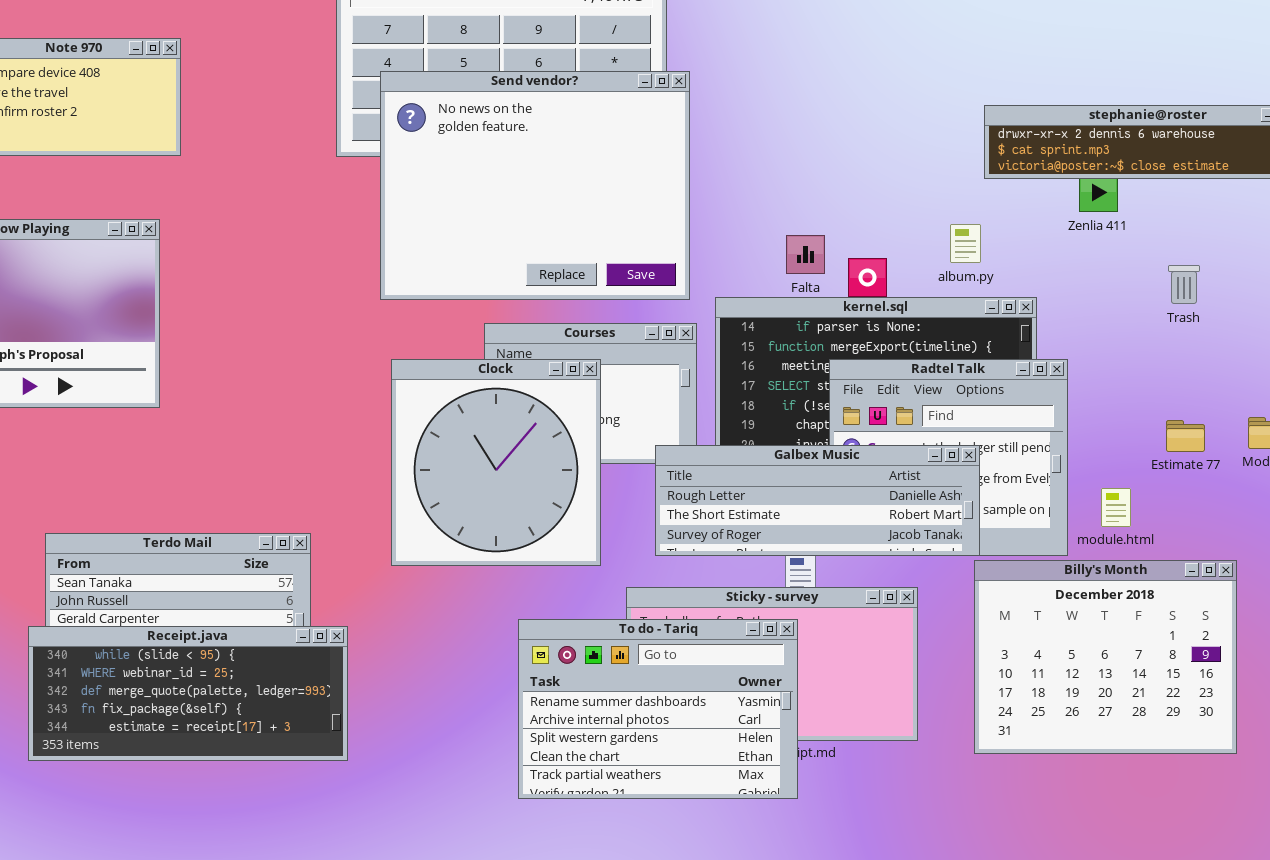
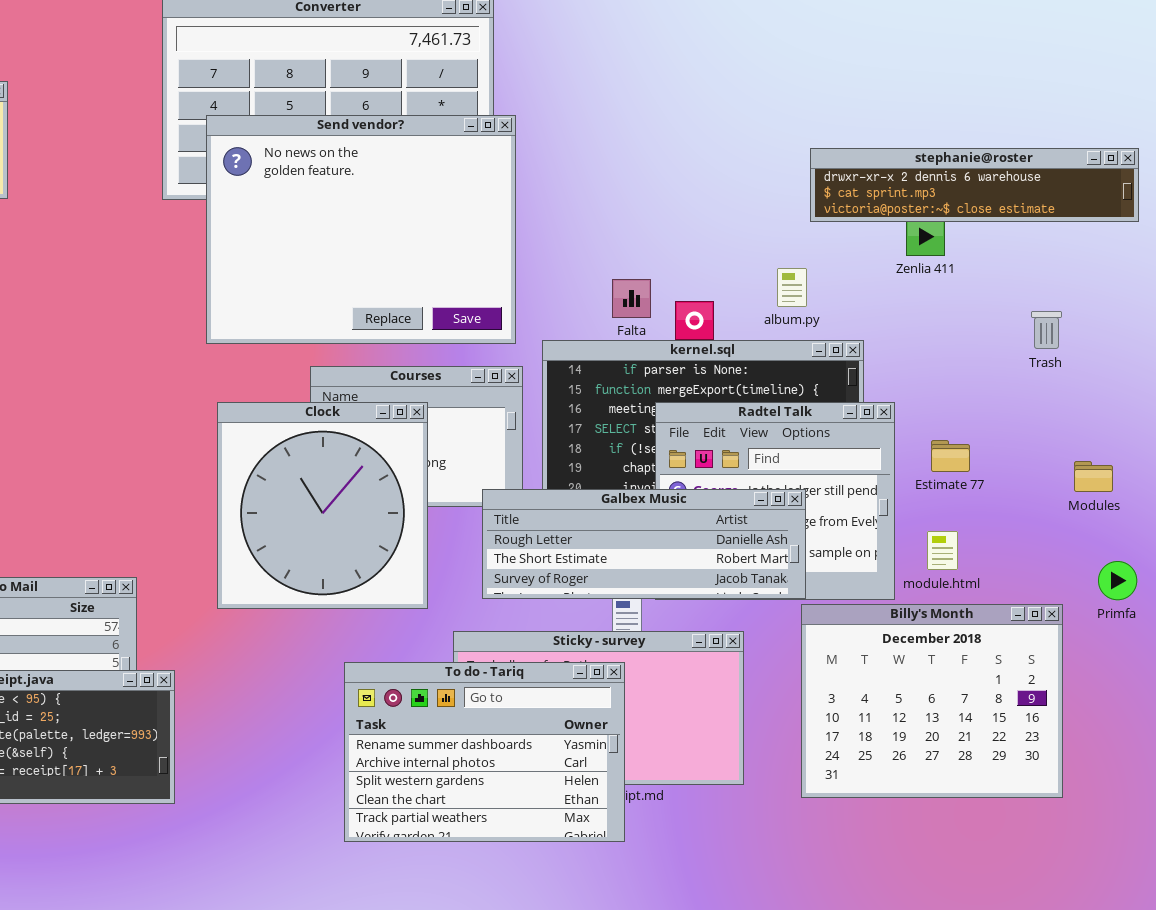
Trash: [1168,265,1200,304] -> [1031,311,1062,349], moved
Estimate 77: [1166,420,1205,452] -> [931,440,970,472], moved

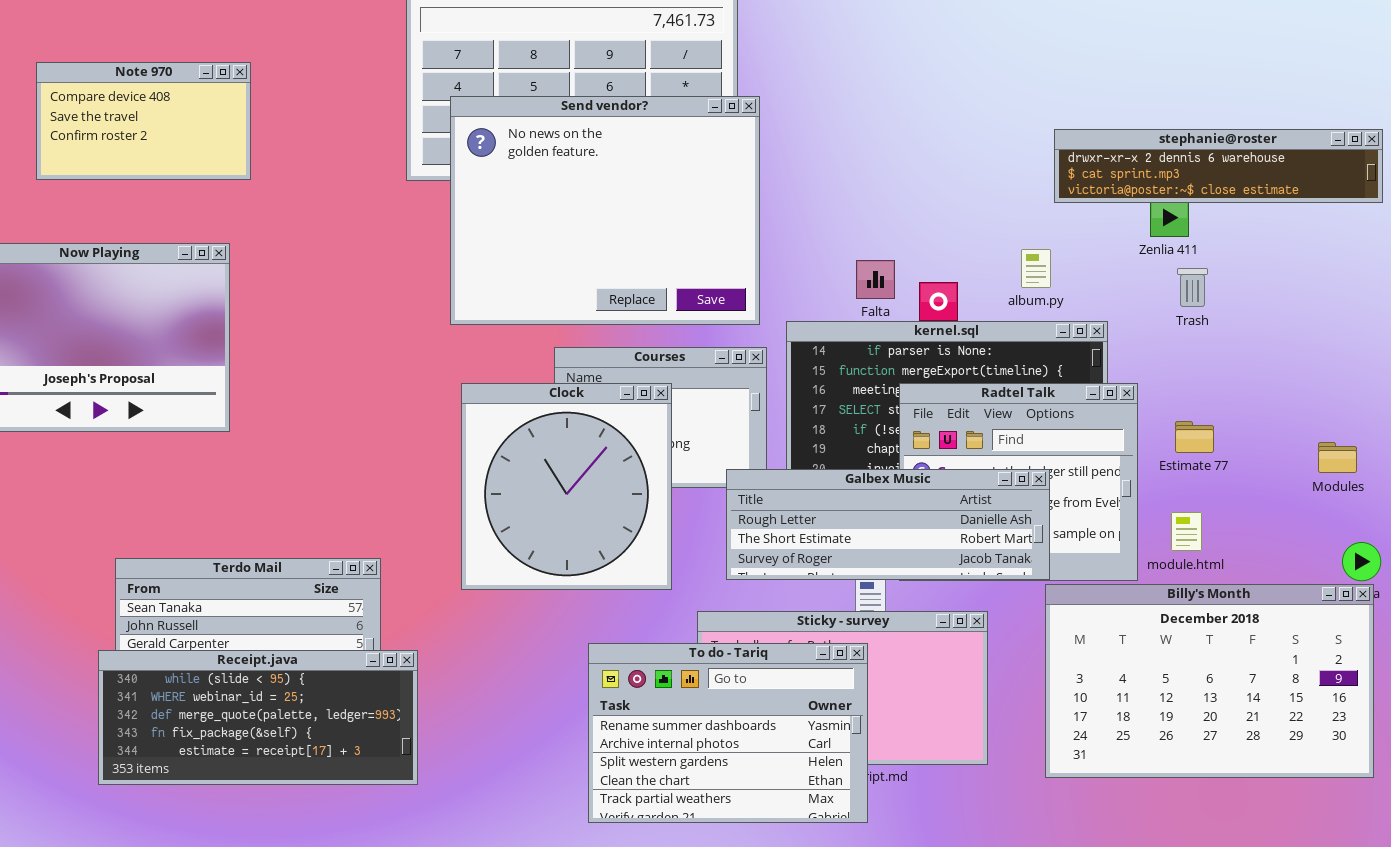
Trash: [1031,311,1062,349] -> [1177,268,1208,307], moved
Billy's Month: [801,604,1063,798] -> [1045,584,1374,778], resized

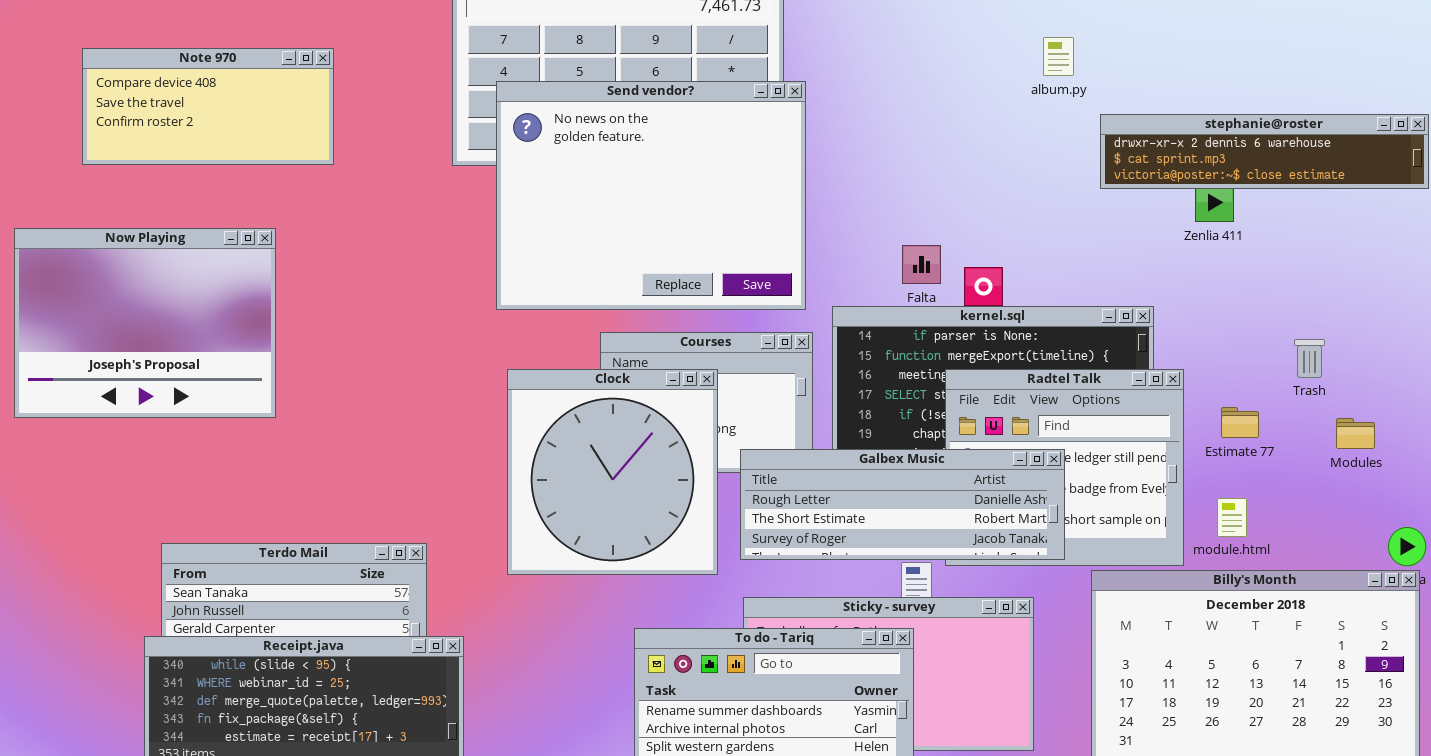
Note 970: [36,62,251,180] -> [82,48,334,165], resized
album.py: [1021,249,1051,288] -> [1043,37,1074,76], moved
Trash: [1177,268,1208,307] -> [1294,339,1325,378], moved
Modules: [1318,442,1357,473] -> [1336,418,1375,449], moved
Galbex Music: [726,469,1050,580] -> [740,449,1065,560], moved

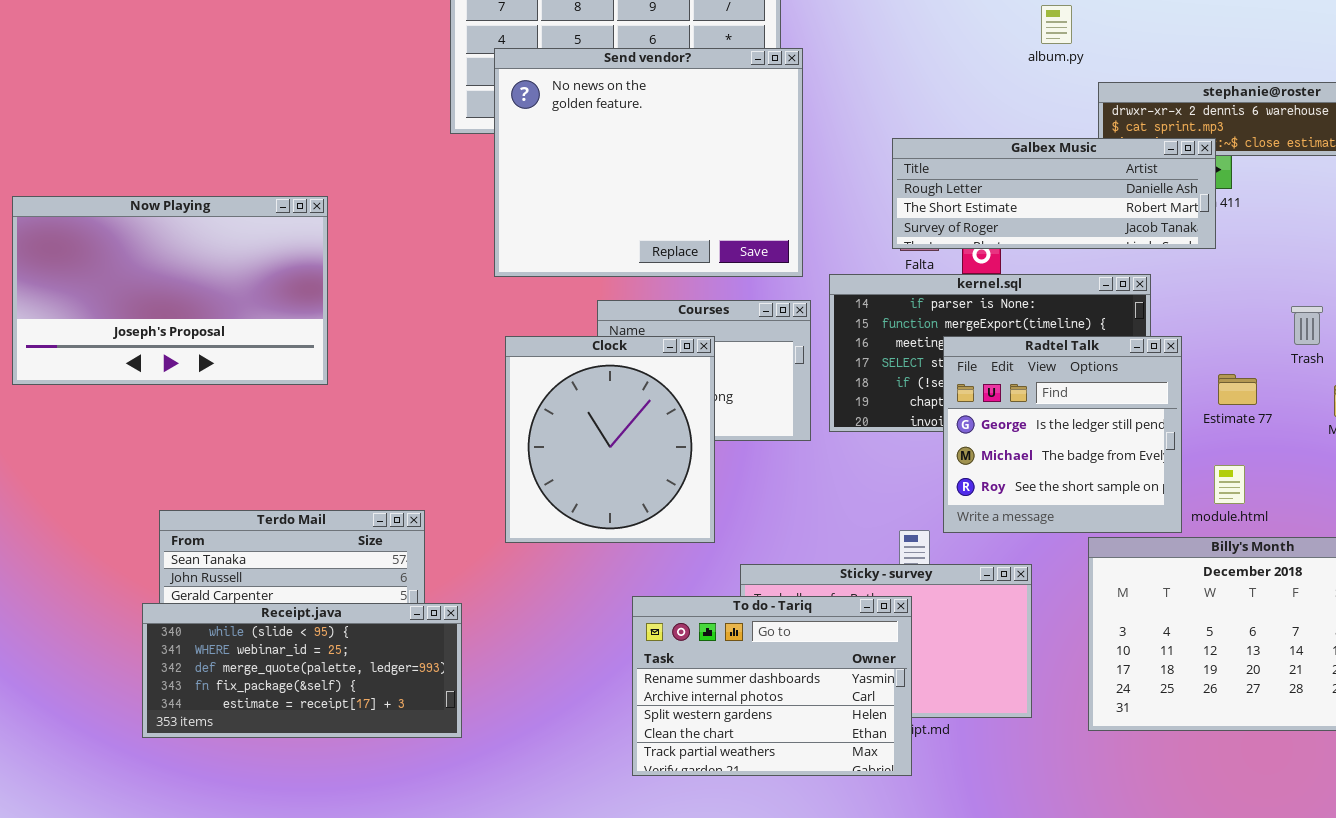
Note 970: [82,48,334,165] -> none, closed
Now Playing: [14,228,276,418] -> [12,196,328,385], resized
Galbex Music: [740,449,1065,560] -> [892,138,1216,249], moved

